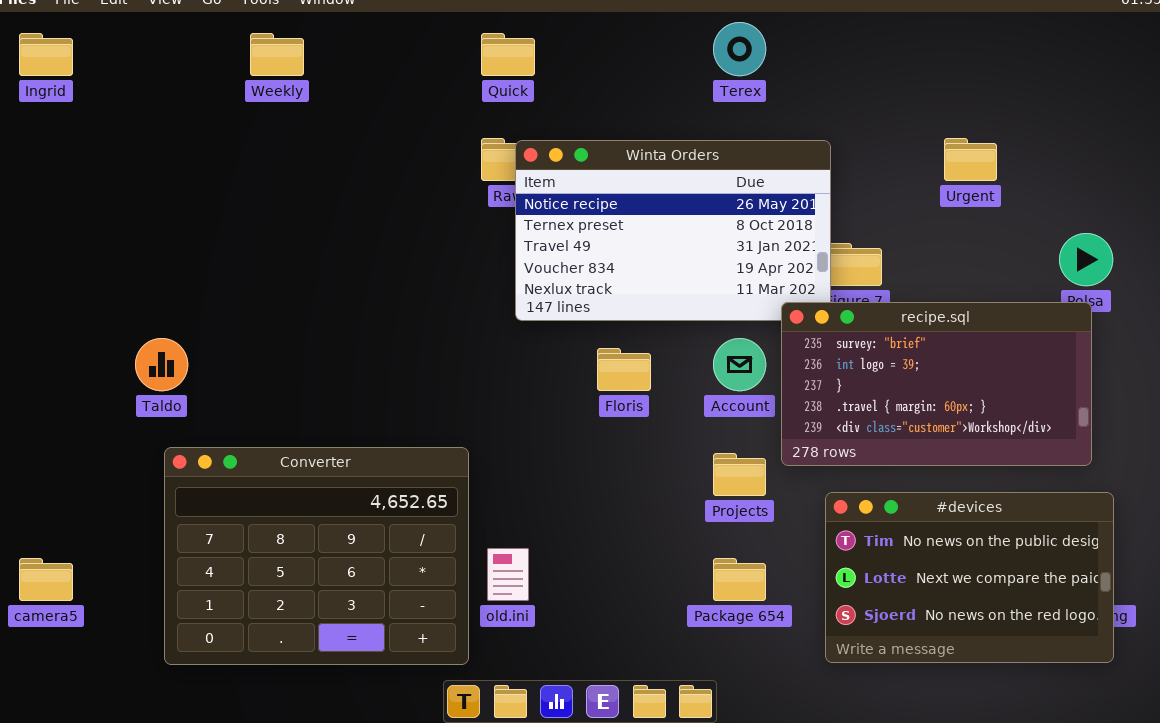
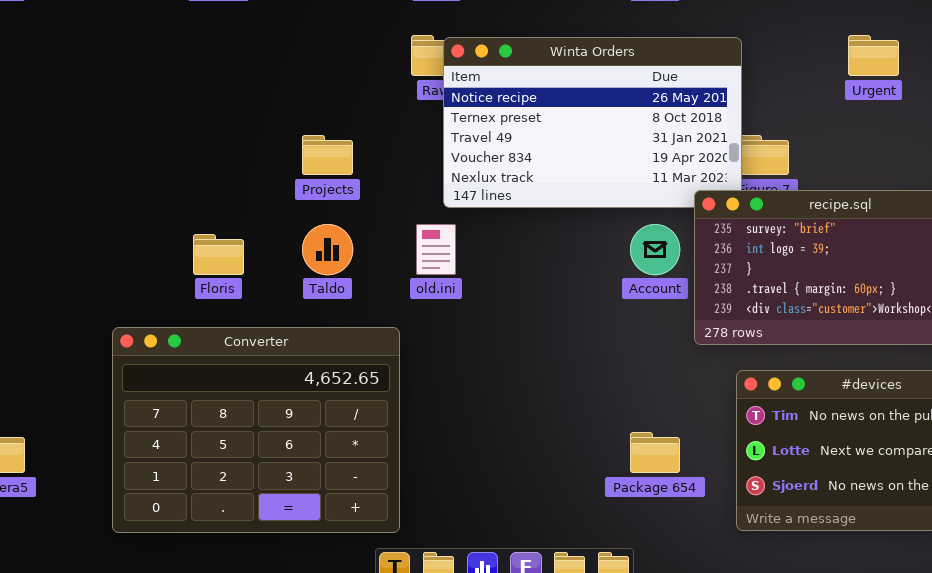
Taldo: [135,338,188,391] -> [302,224,353,275], moved
Floris: [597,348,651,391] -> [193,234,244,275], moved
Projects: [713,453,766,496] -> [302,135,353,175], moved
old.ini: [487,548,529,601] -> [416,224,456,275], moved

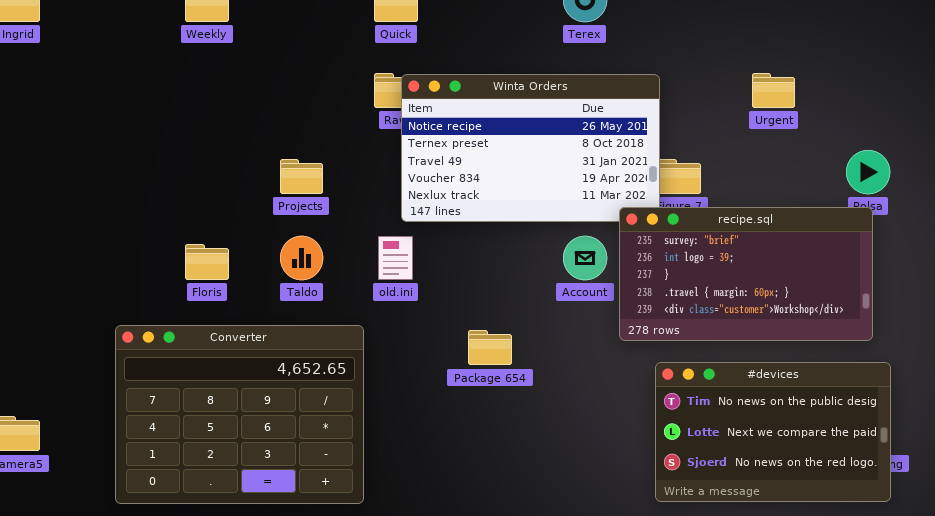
Package 654: [630,432,680,473] -> [468,330,512,365], moved

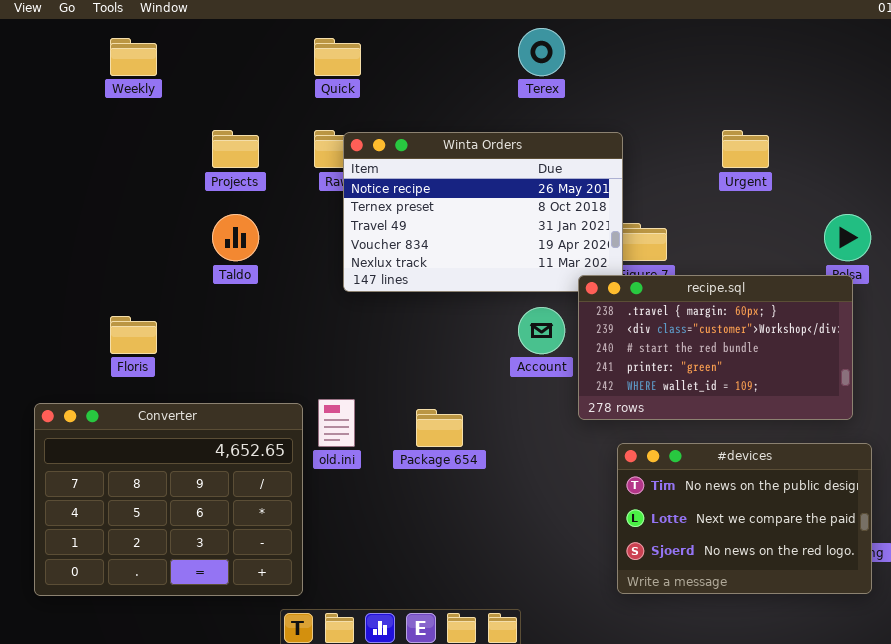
Projects: [280,159,323,194] -> [212,130,259,168], moved
recipe.sql: [619,207,873,341] -> [578,275,853,420], scrolled down 3 rows
Taldo: [280,236,323,280] -> [212,214,259,261], moved
old.ini: [378,236,413,280] -> [318,399,355,447], moved

